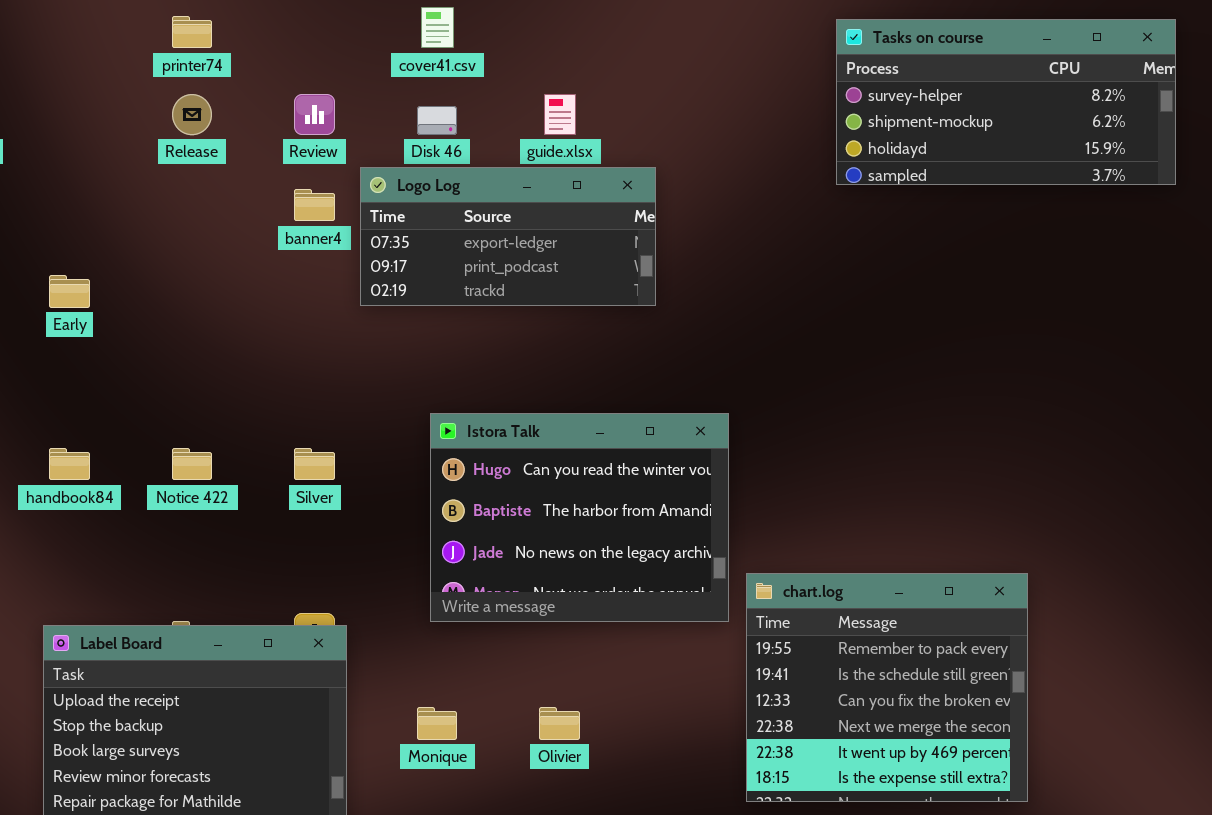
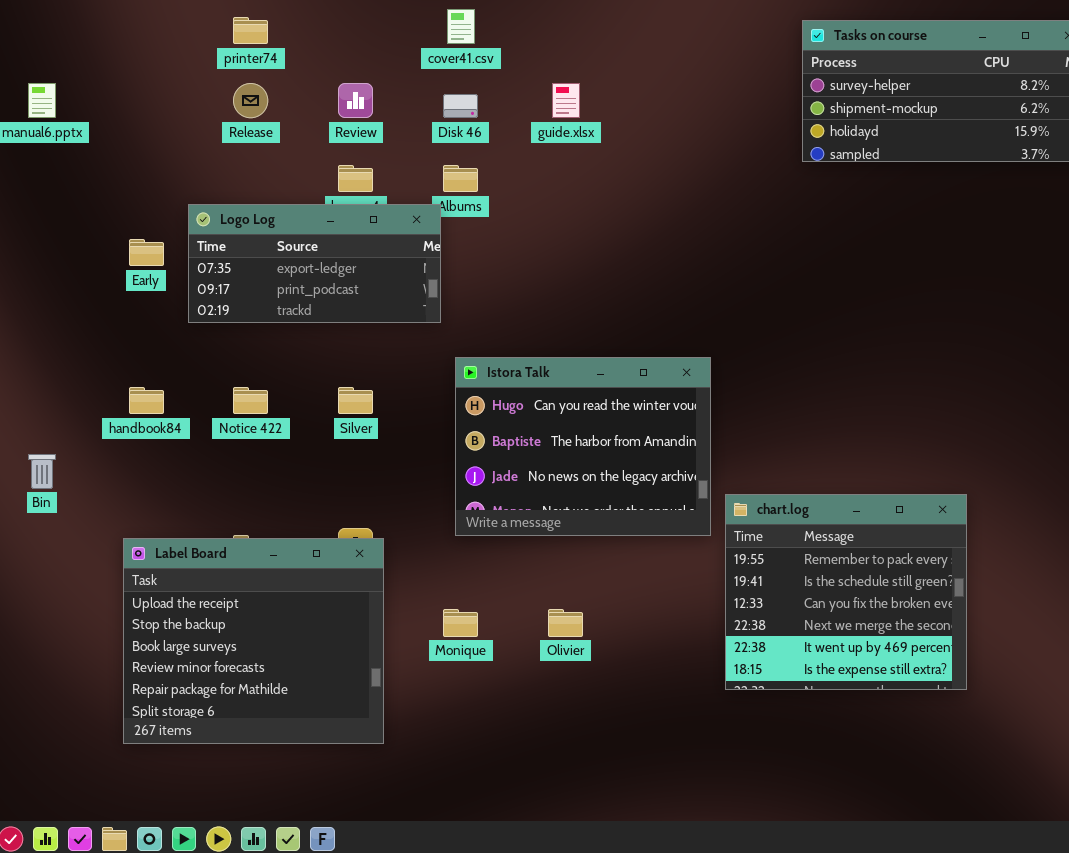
Logo Log: [360,167,656,306] -> [188,204,441,323], moved

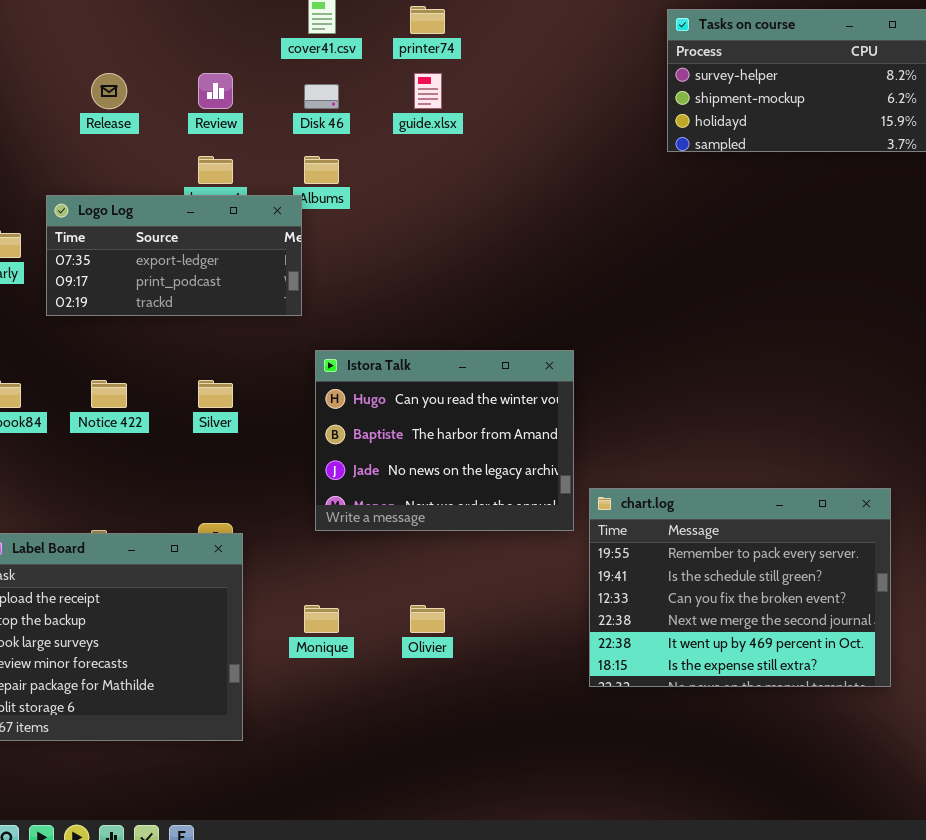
printer74: [233,17,268,44] -> [410,6,445,34], moved
chart.log: [725,494,967,690] -> [589,488,891,687], resized

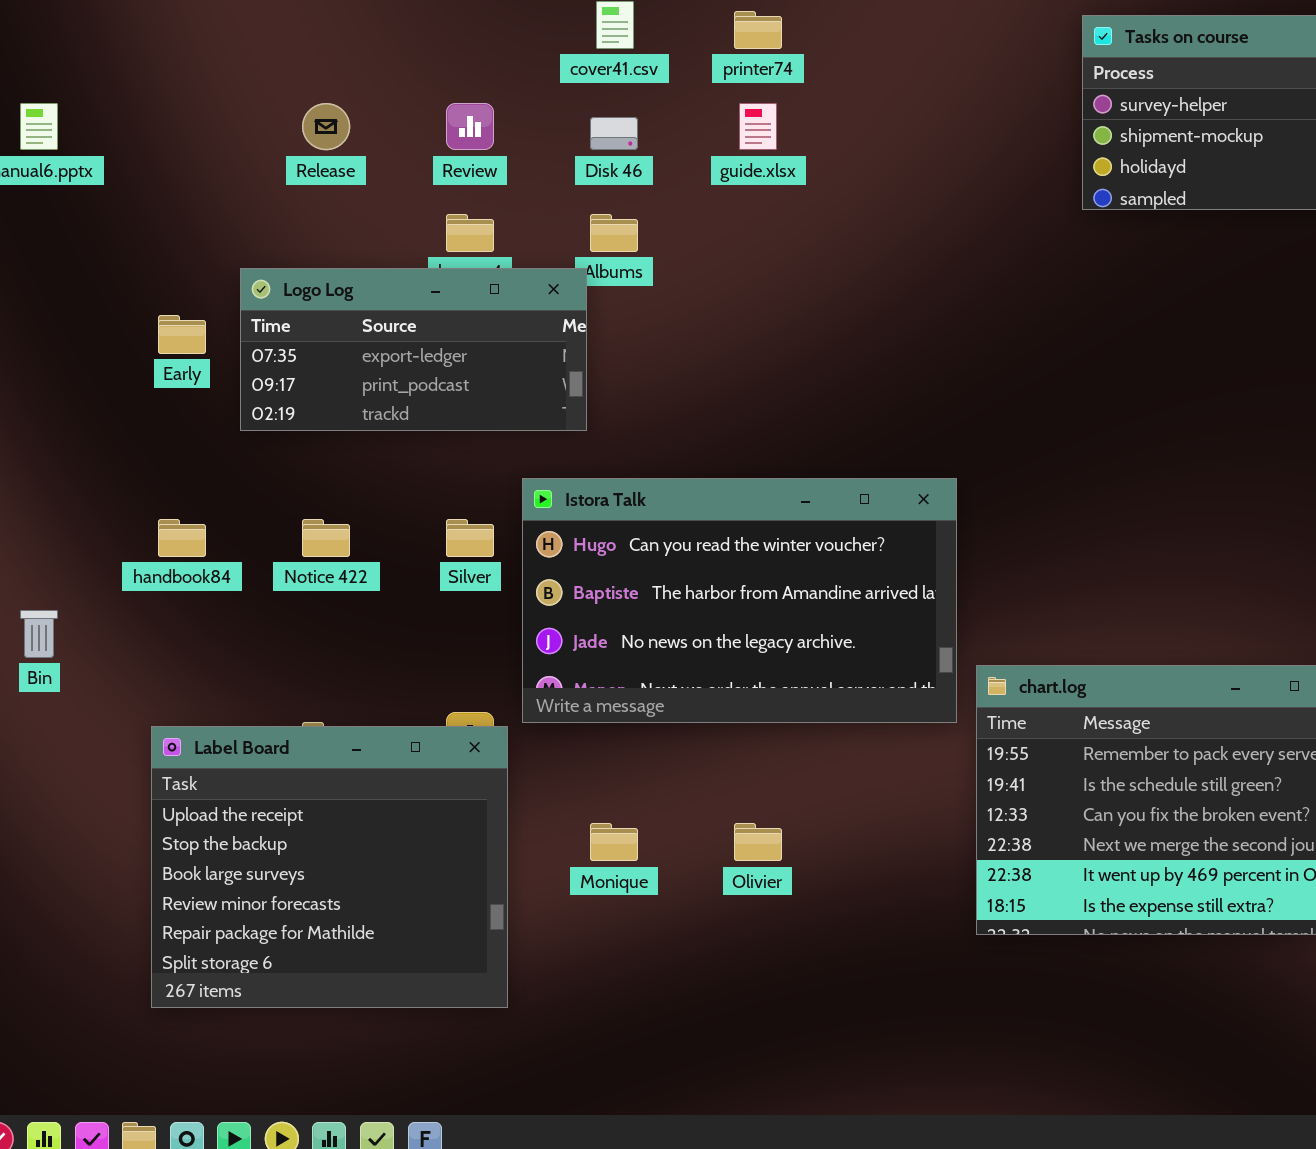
Istora Talk: [315,350,574,531] -> [522,478,957,723], resized

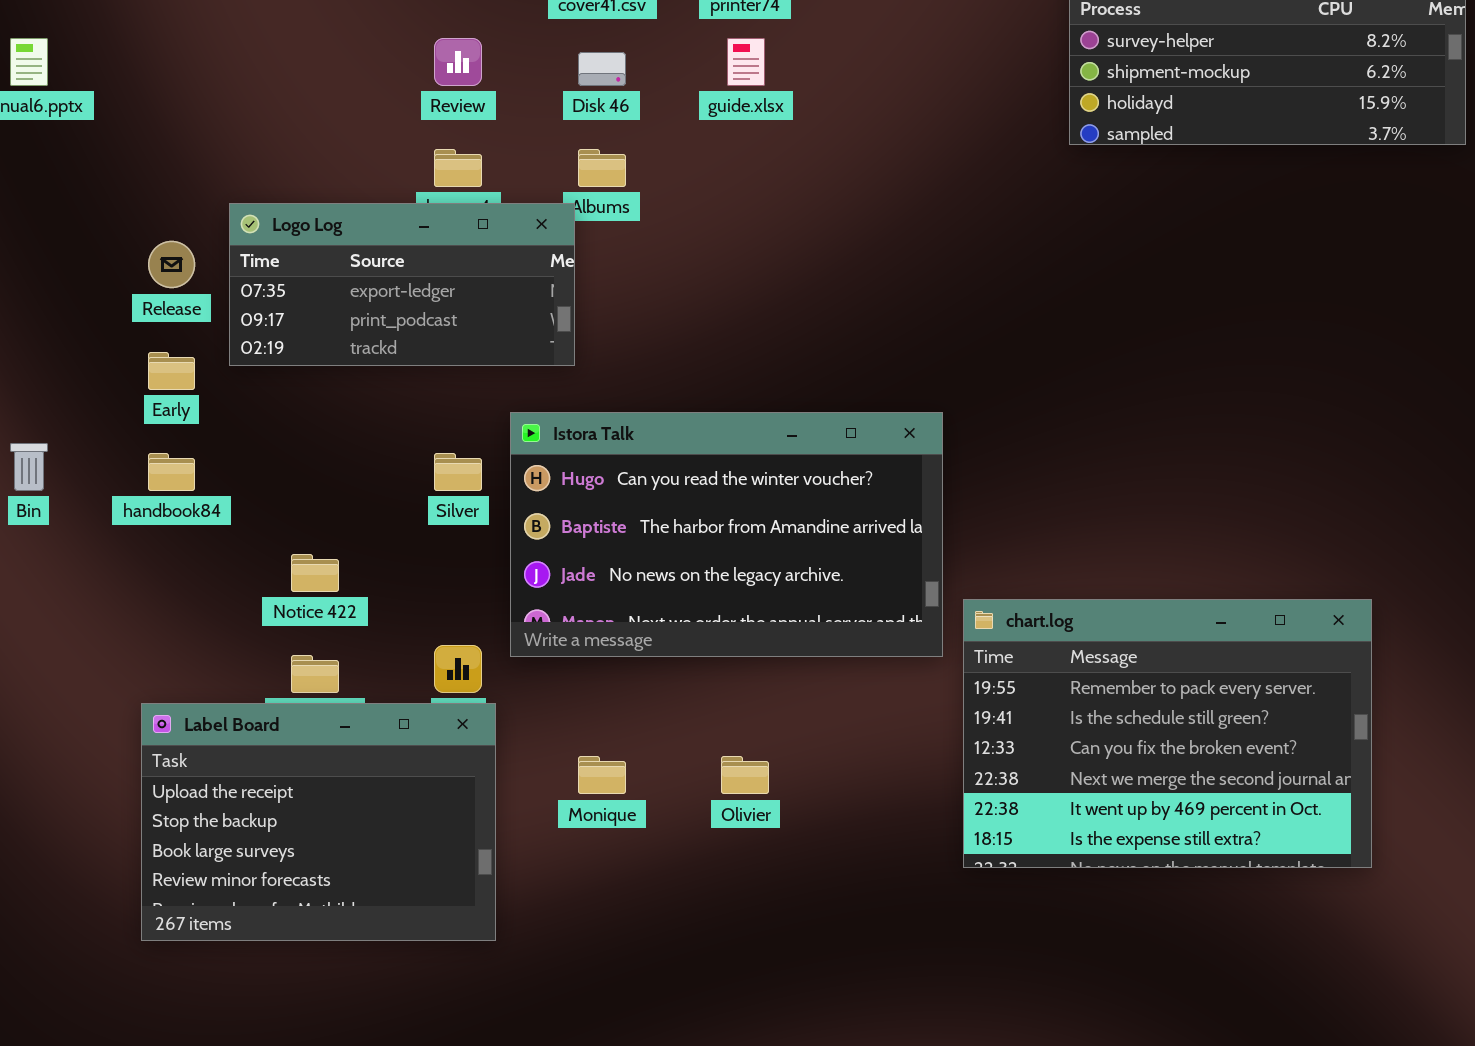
Release: [302,103,350,150] -> [148,241,195,288], moved
Early: [158,315,206,354] -> [148,352,195,390], moved
Notice 422: [302,519,350,557] -> [291,554,339,592], moved
Bin: [20,610,58,658] -> [10,443,48,491], moved
Label Board: [151,726,508,1008] -> [141,703,496,941], resized

